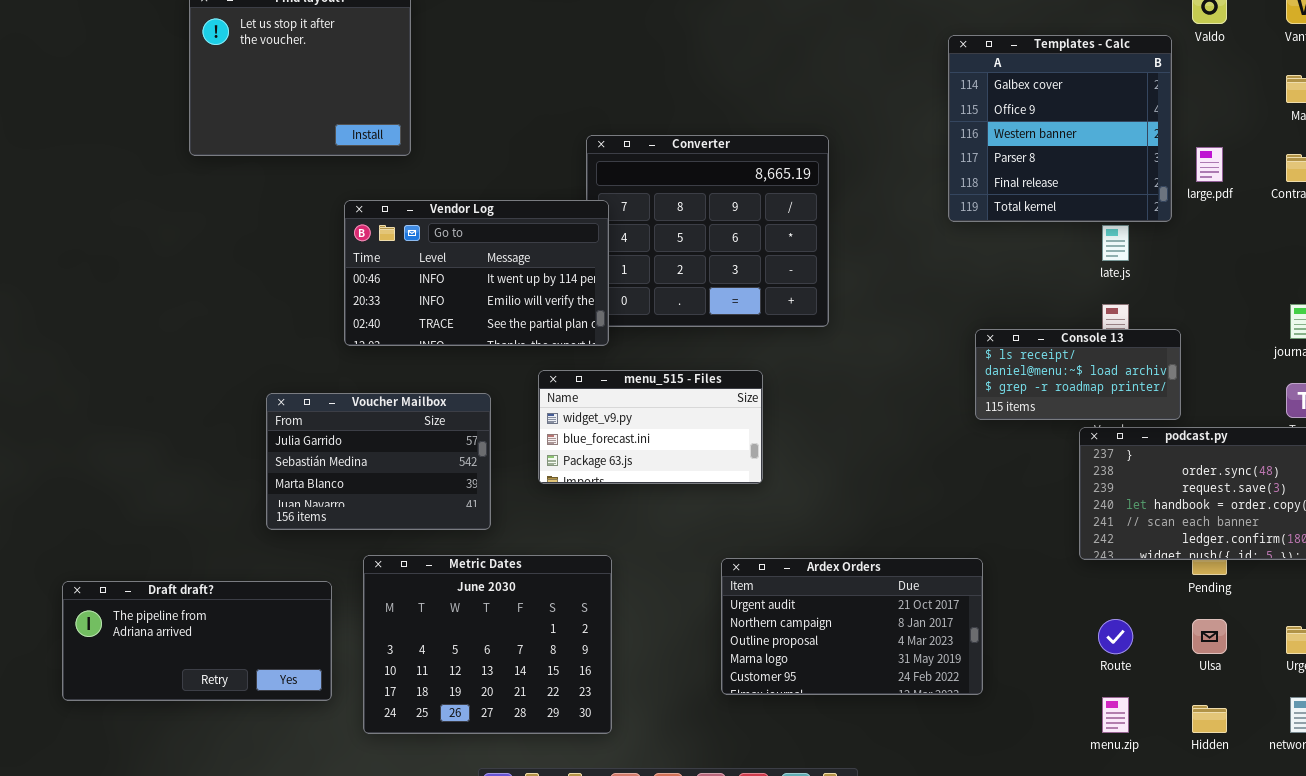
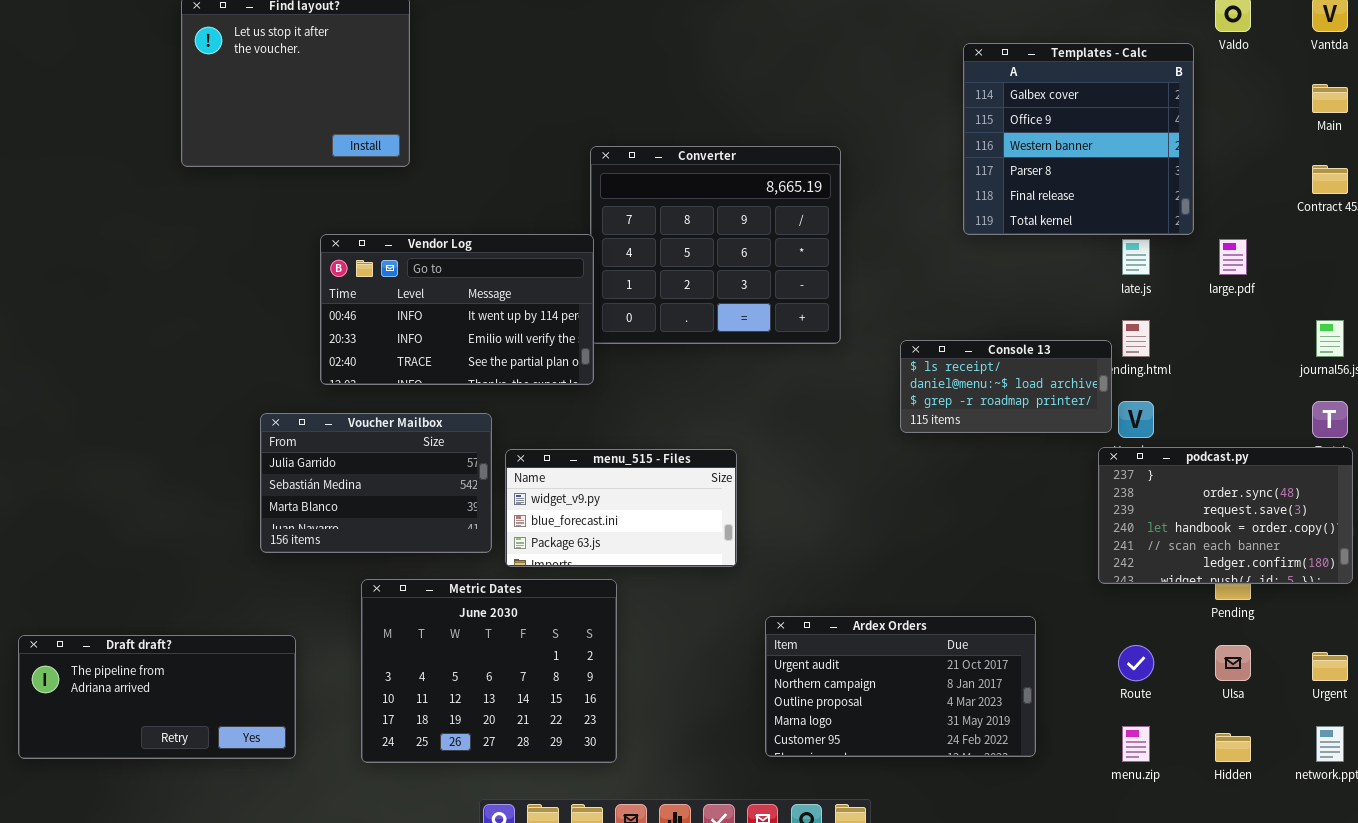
large.pdf: [1196,147,1223,182] -> [1219,239,1247,275], moved
Vendor Log: [344,200,609,346] -> [320,234,594,385], moved
Console 13: [975,329,1181,420] -> [900,340,1112,433], moved
menu_515 - Files: [538,370,763,484] -> [505,449,737,567], moved
Ardex Orders: [721,558,983,695] -> [765,616,1036,757], moved
Draft draft?: [62,581,332,701] -> [18,635,296,759], moved

